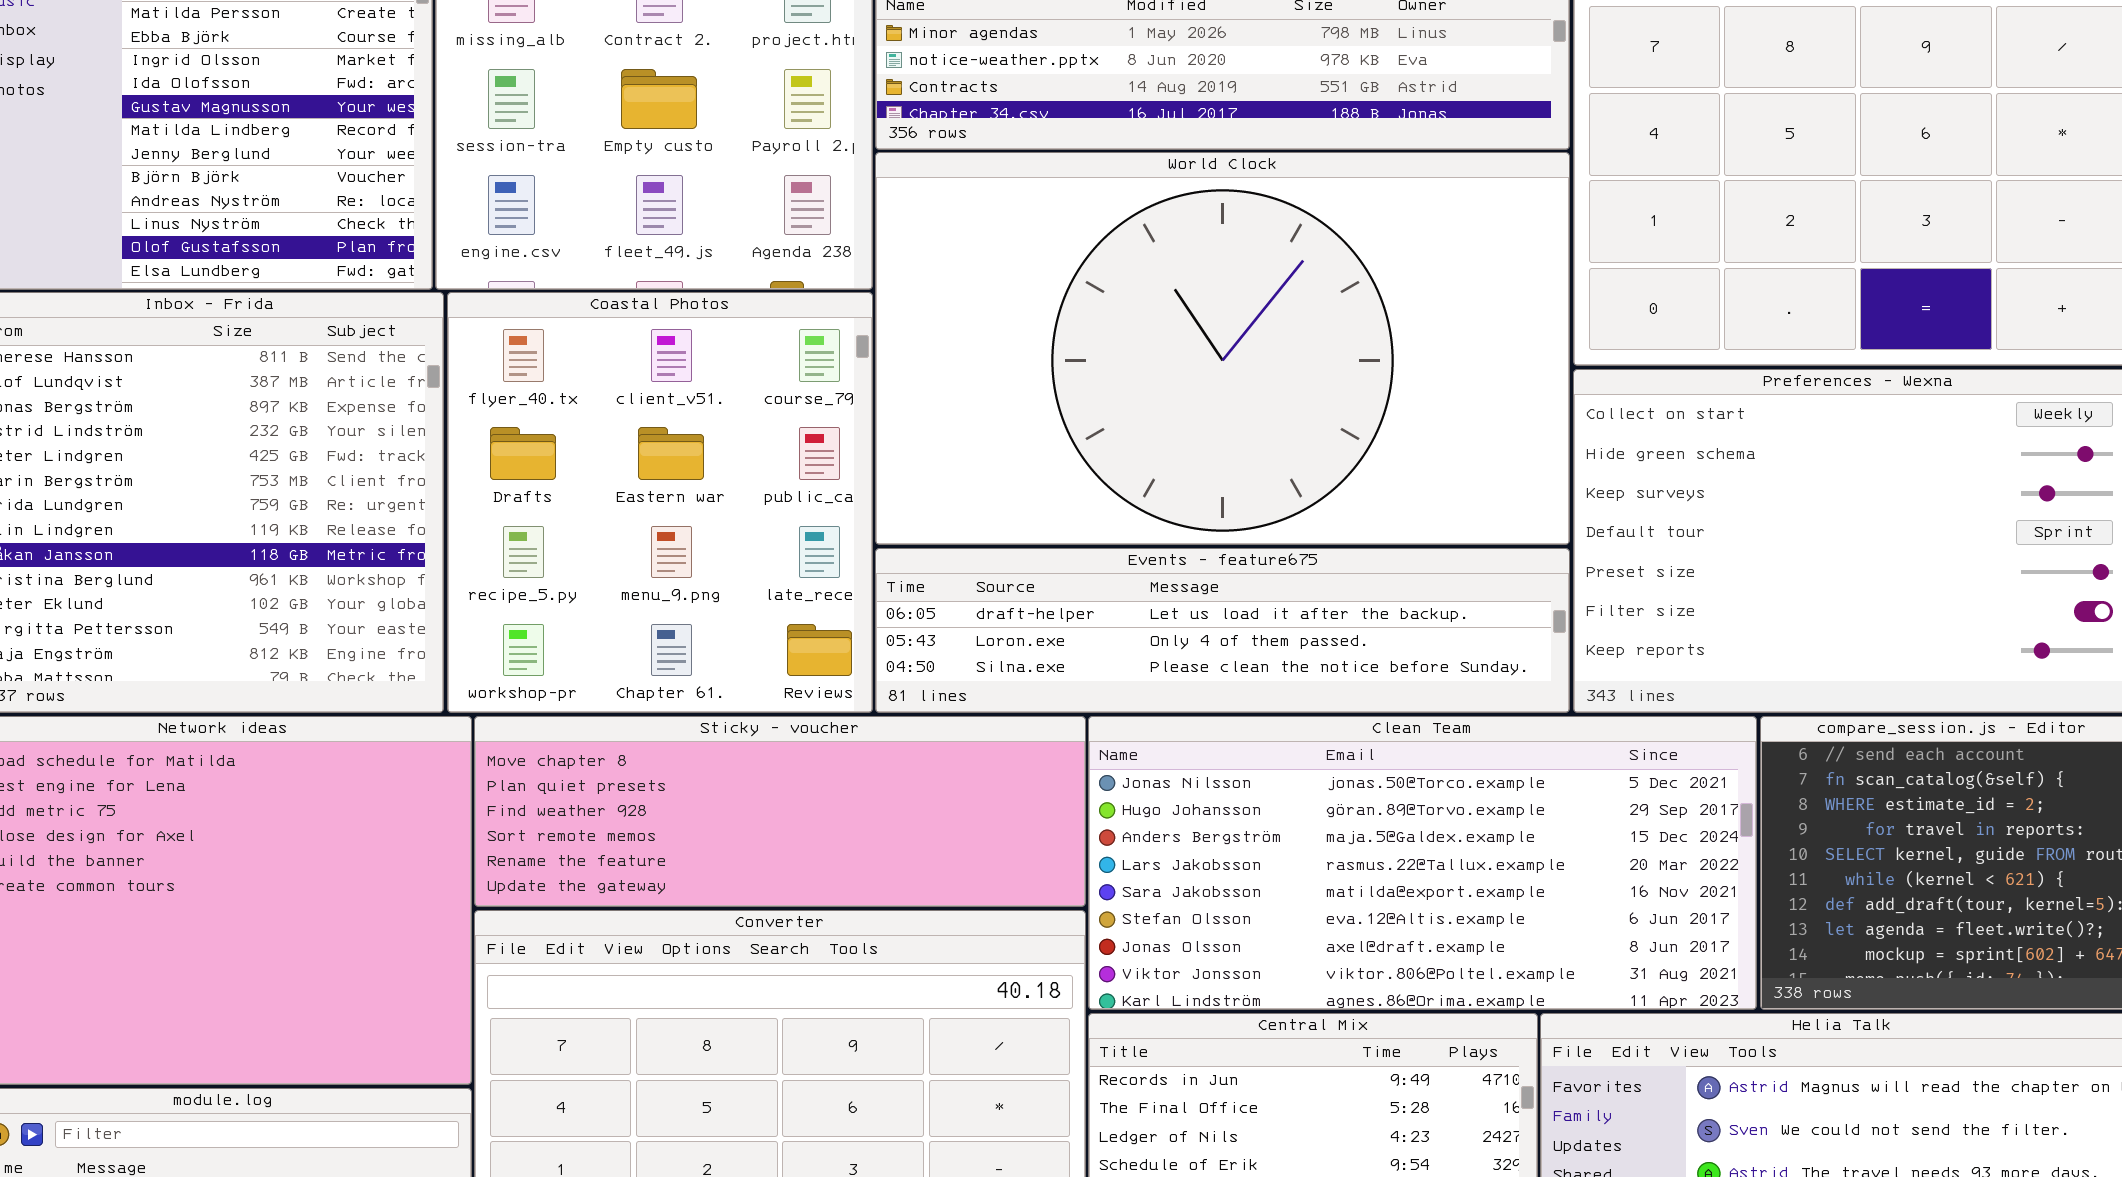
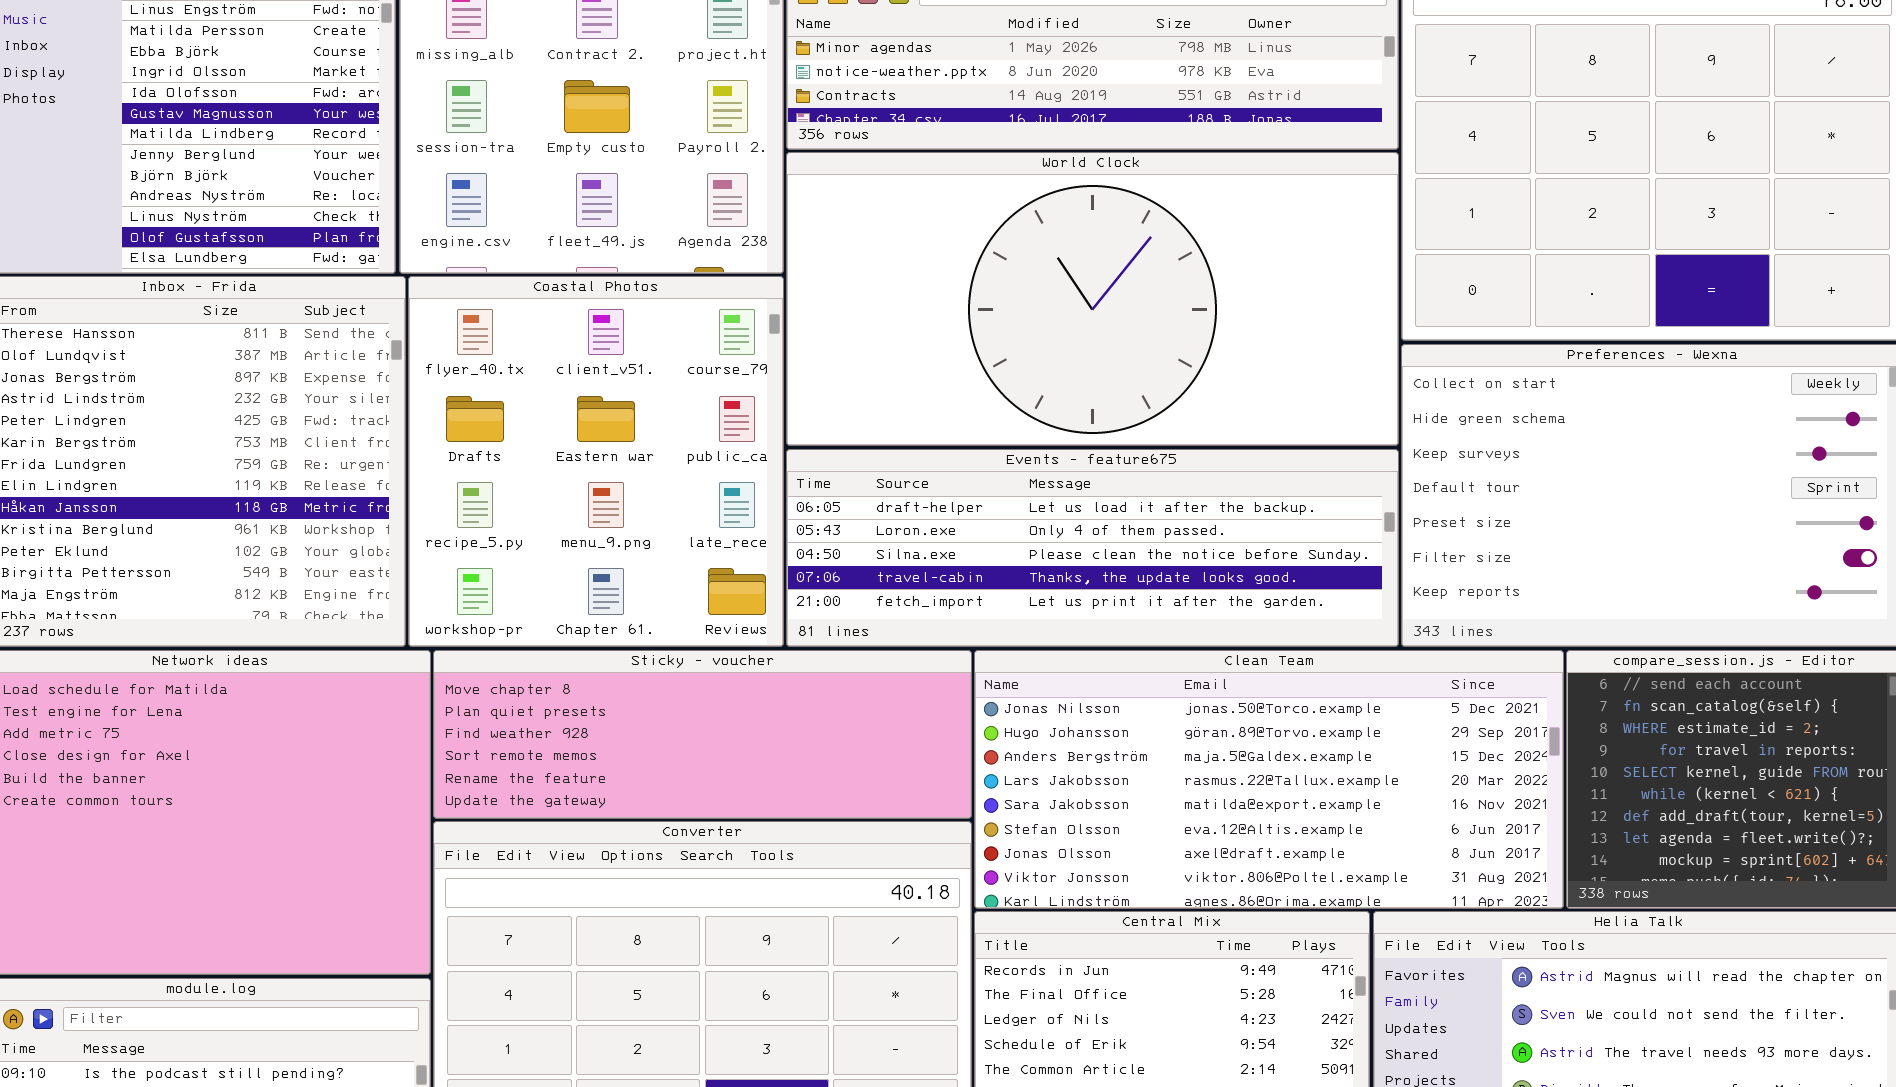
World Clock: [875,152,1570,545] -> [786,152,1399,446], resized
Events - feature675: [875,548,1570,713] -> [786,449,1399,647], resized

